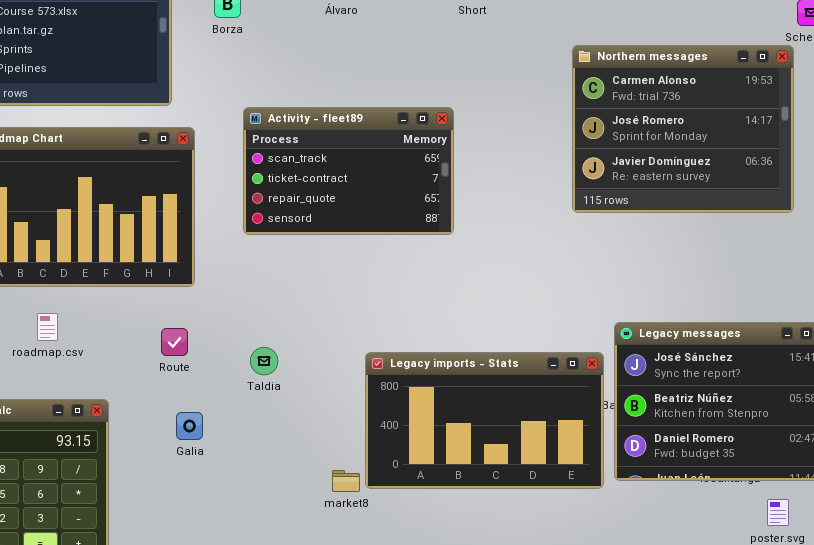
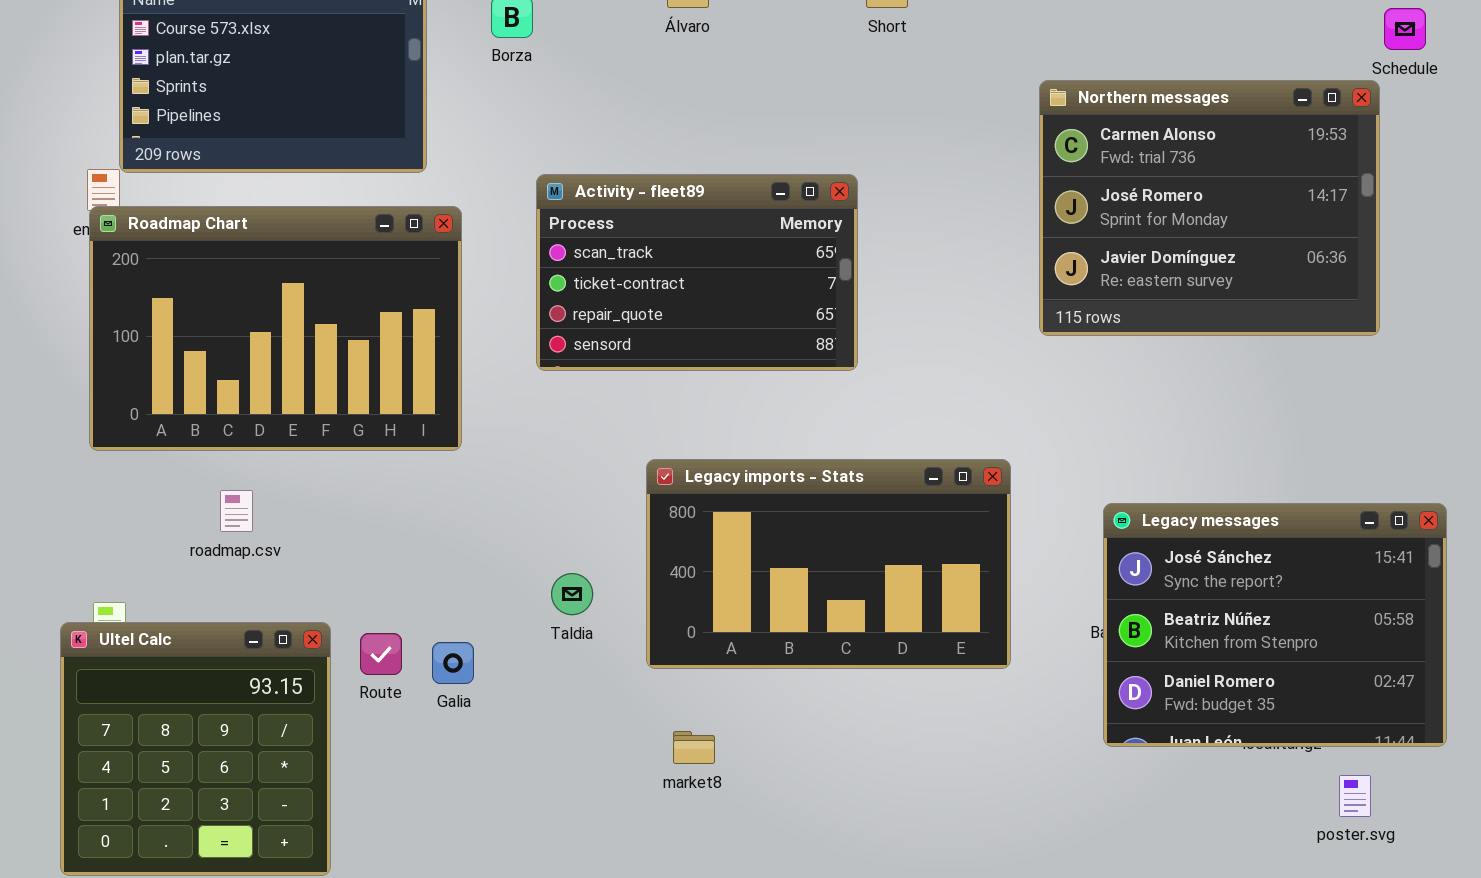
Route: [161,328,188,356] -> [360,633,402,675], moved
Taldia: [250,347,278,375] -> [551,573,593,615], moved
Legacy imports - Stats: [365,352,604,489] -> [646,459,1011,669], moved

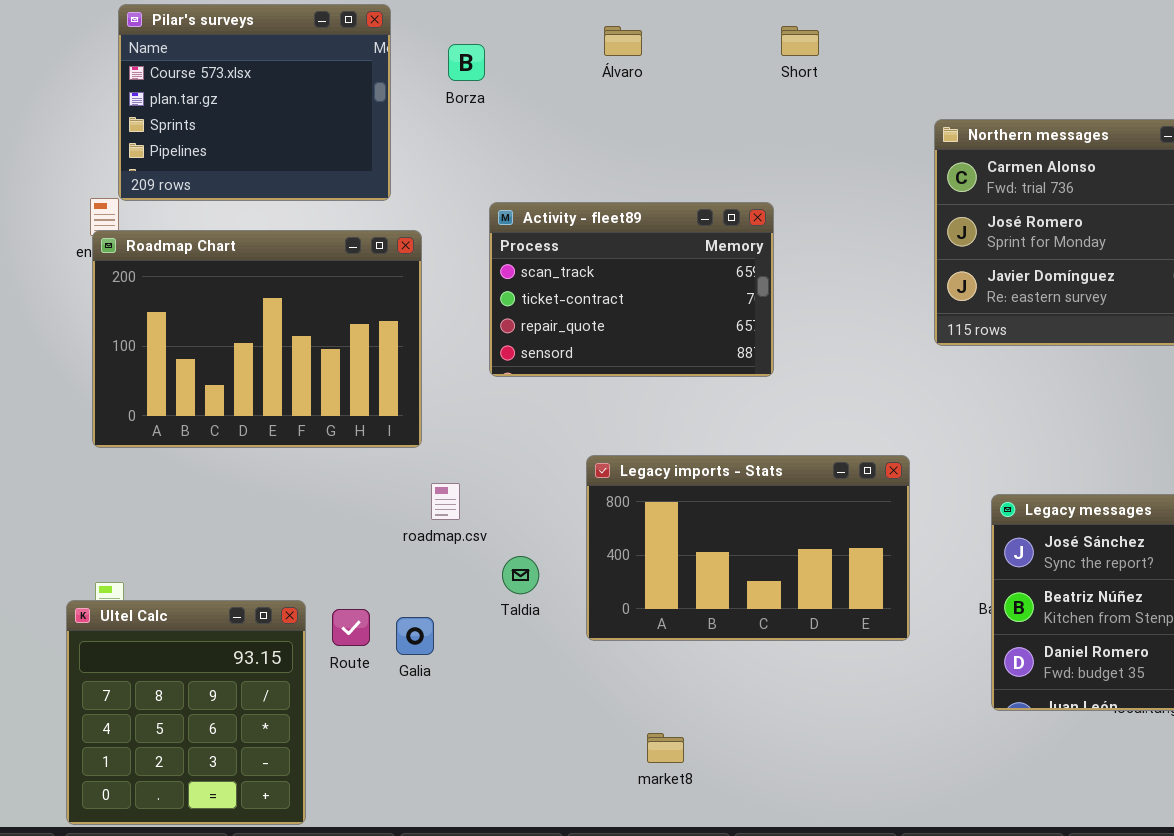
roadmap.csv: [220,490,253,532] -> [431,483,460,520], moved
market8: [673,731,715,764] -> [647,733,684,763], moved

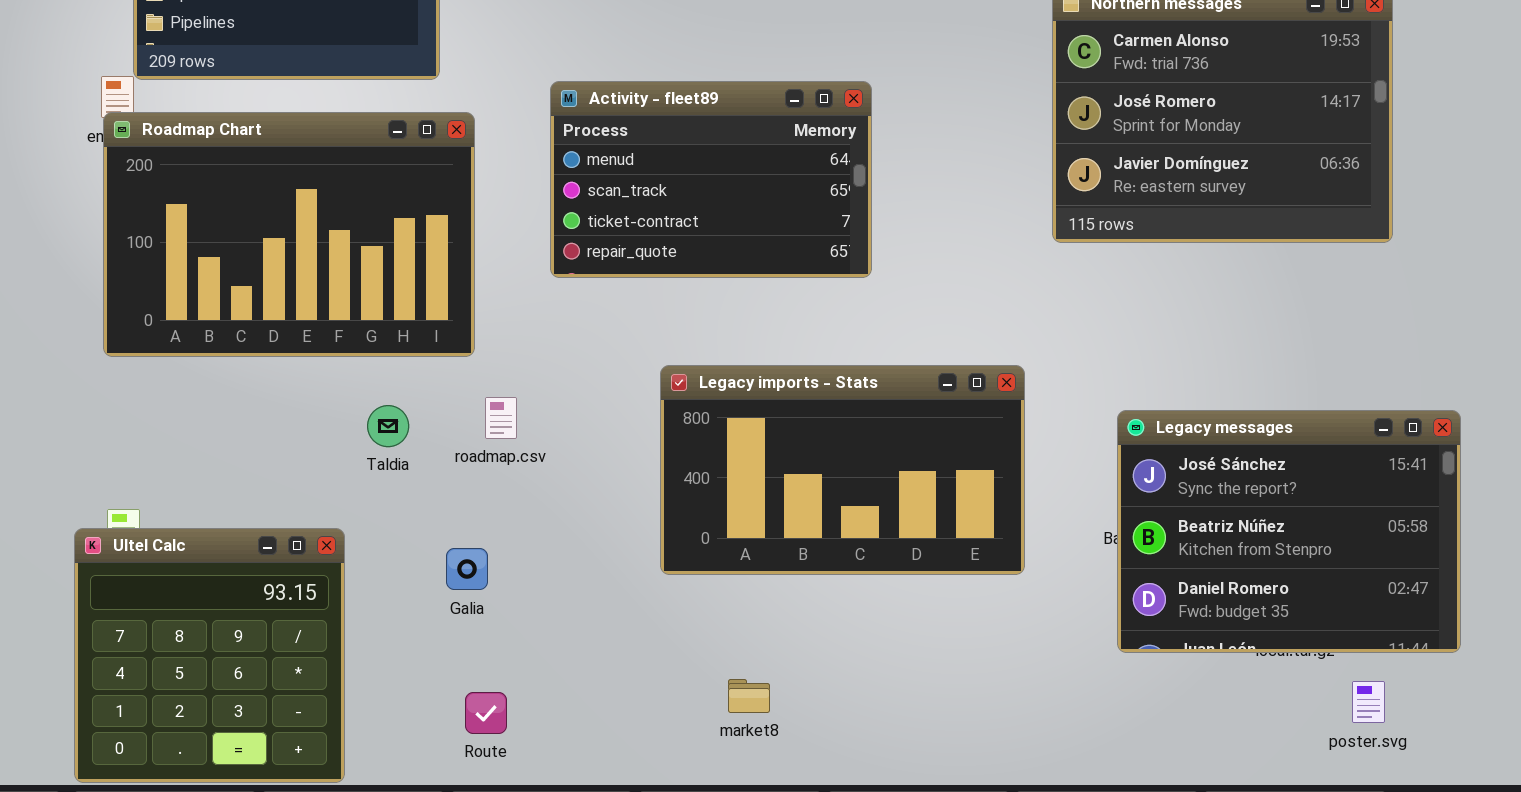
Activity - fleet89: [489,202,774,377] -> [550,81,872,278], scrolled up 1 row
Taldia: [502,556,539,594] -> [367,405,409,447], moved
Route: [332,609,370,646] -> [465,692,507,734], moved

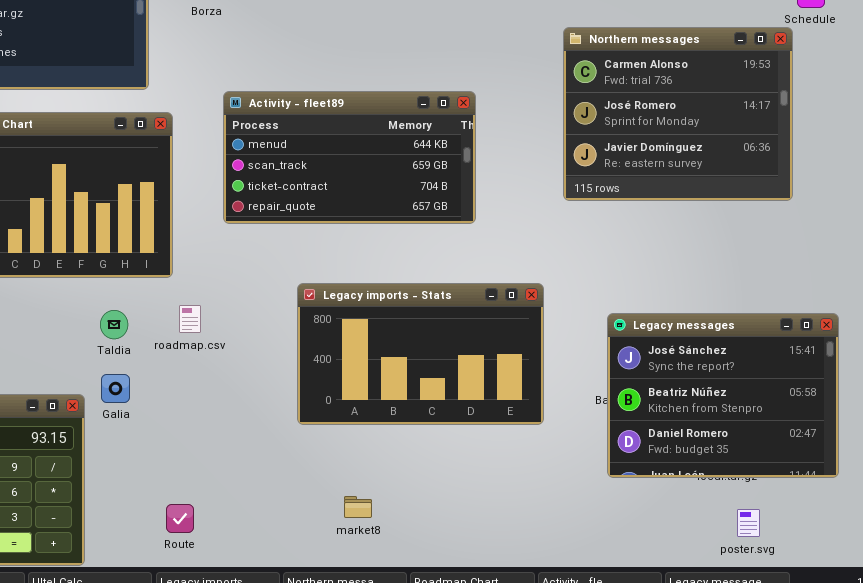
Activity - fleet89: [550,81,872,278] -> [223,91,476,224], resized
Galia: [446,548,488,590] -> [101,374,130,403], moved
poster.svg: [1352,681,1385,723] -> [737,509,760,537], moved

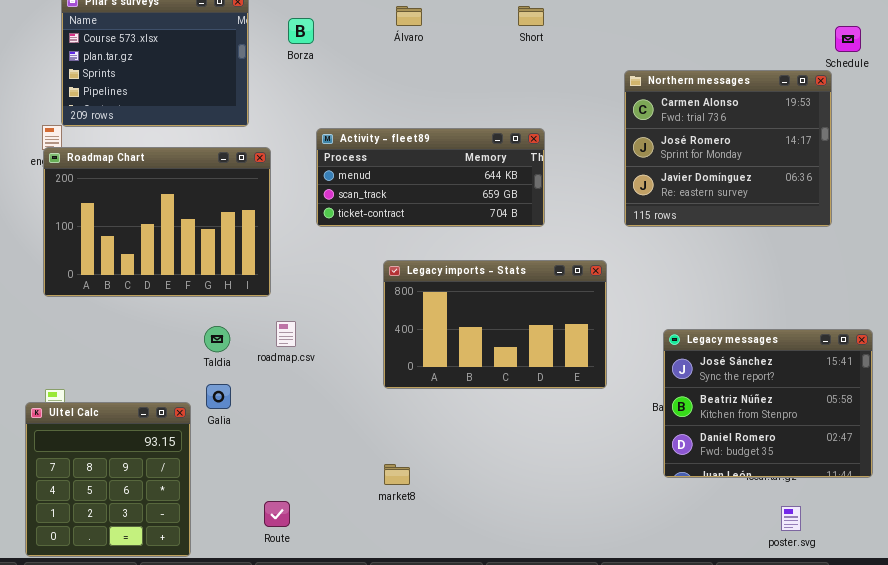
Activity - fleet89: [223,91,476,224] -> [316,128,545,227], resized
Legacy imports - Stats: [297,283,544,425] -> [383,260,607,389], moved
market8: [344,496,372,518] -> [384,464,410,485], moved

